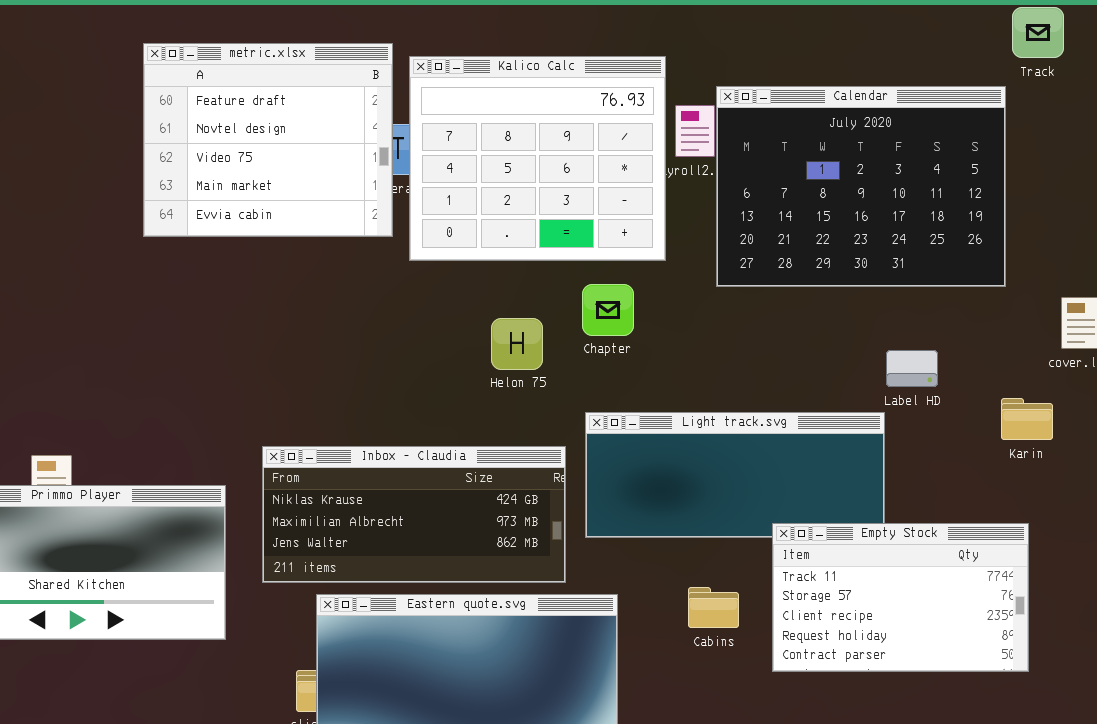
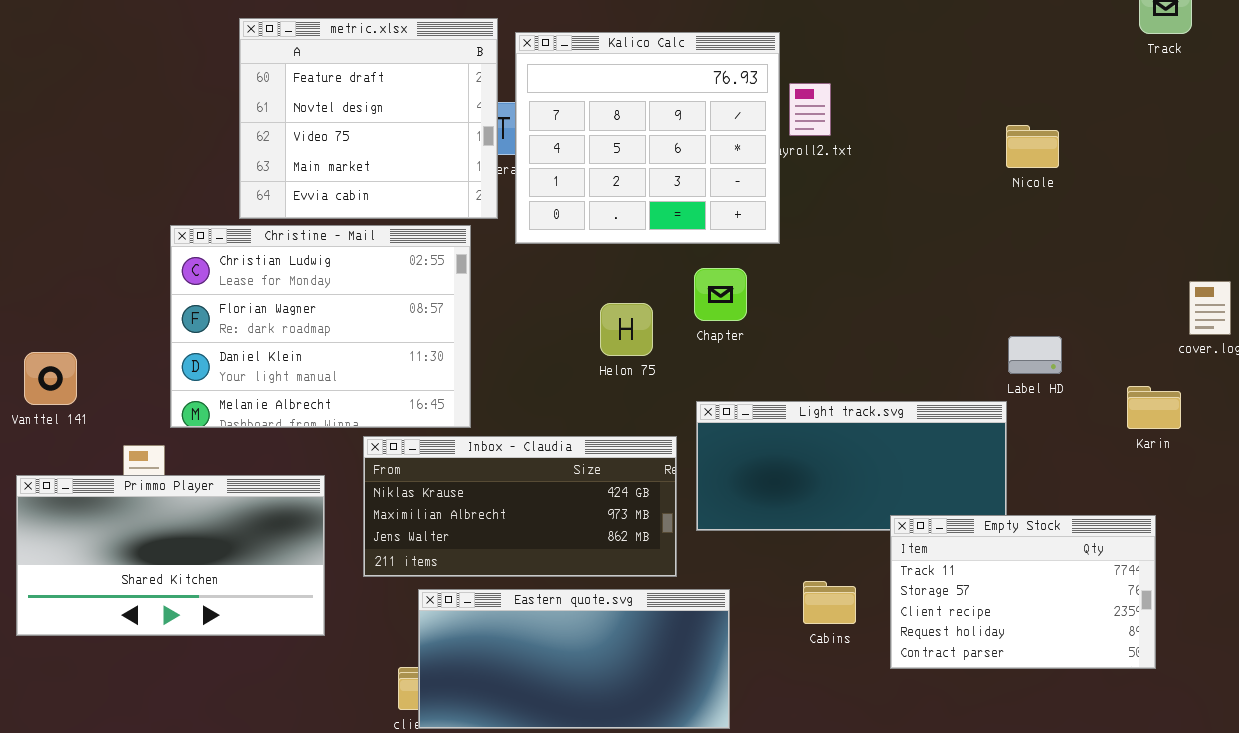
Calendar: [716,86,1006,287] -> none, closed
Christine - Mail: none -> [170,225,471,428], opened

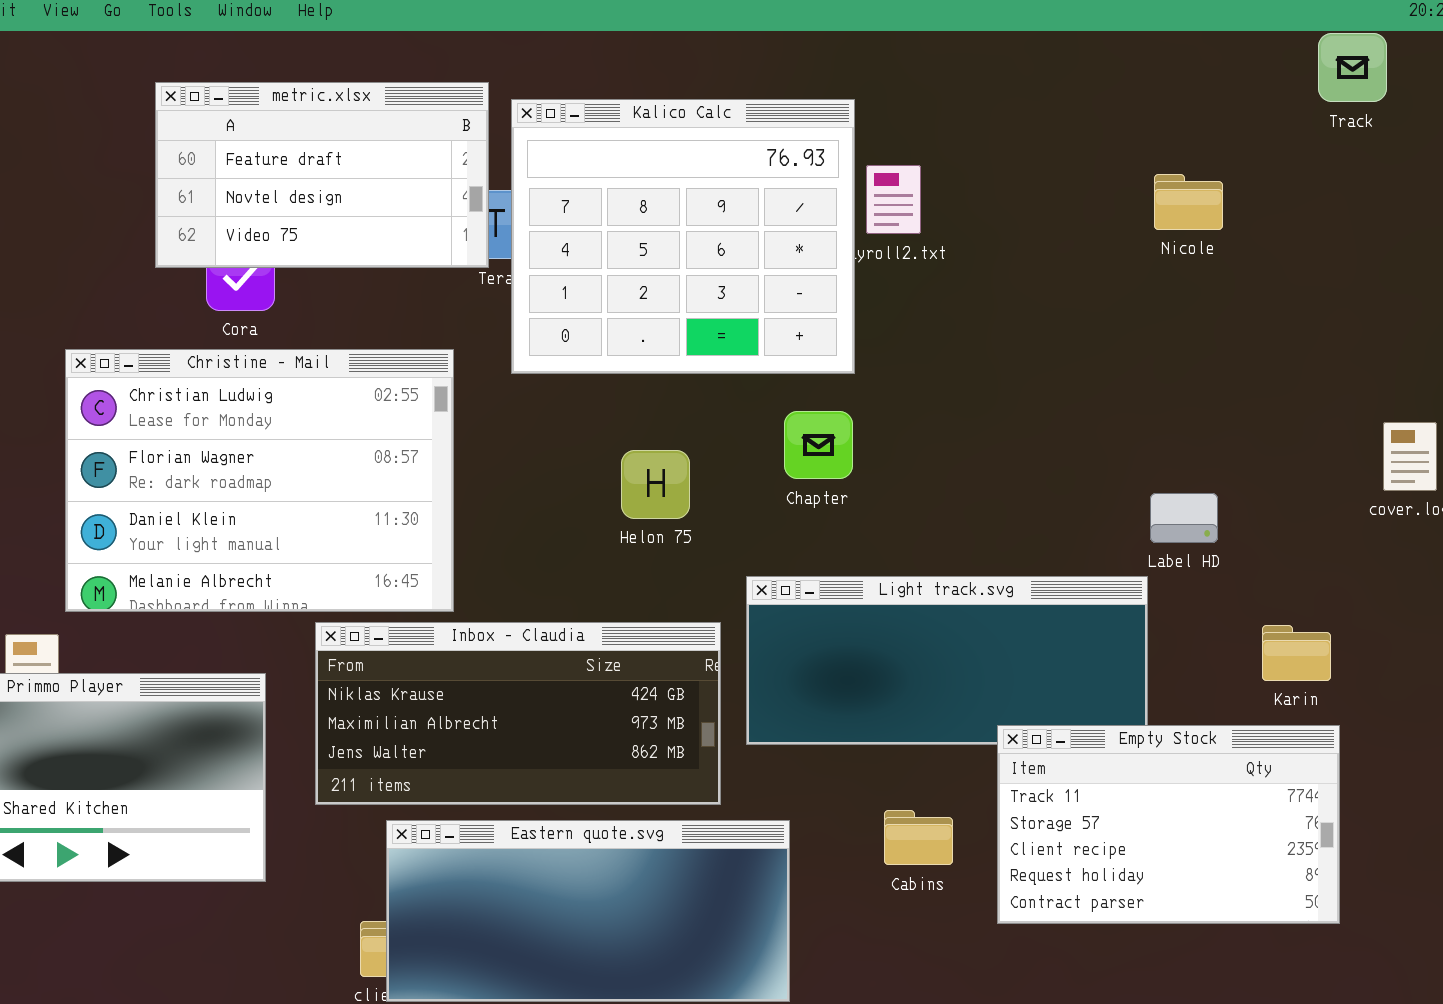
metric.xlsx: [239,18,498,219] -> [155,82,489,268], resized
Nicole: [1006,125,1059,168] -> [1154,174,1223,230], moved
Chapter: [694,268,747,321] -> [784,411,853,479], moved
Karin: [1127,386,1181,429] -> [1262,625,1331,681], moved

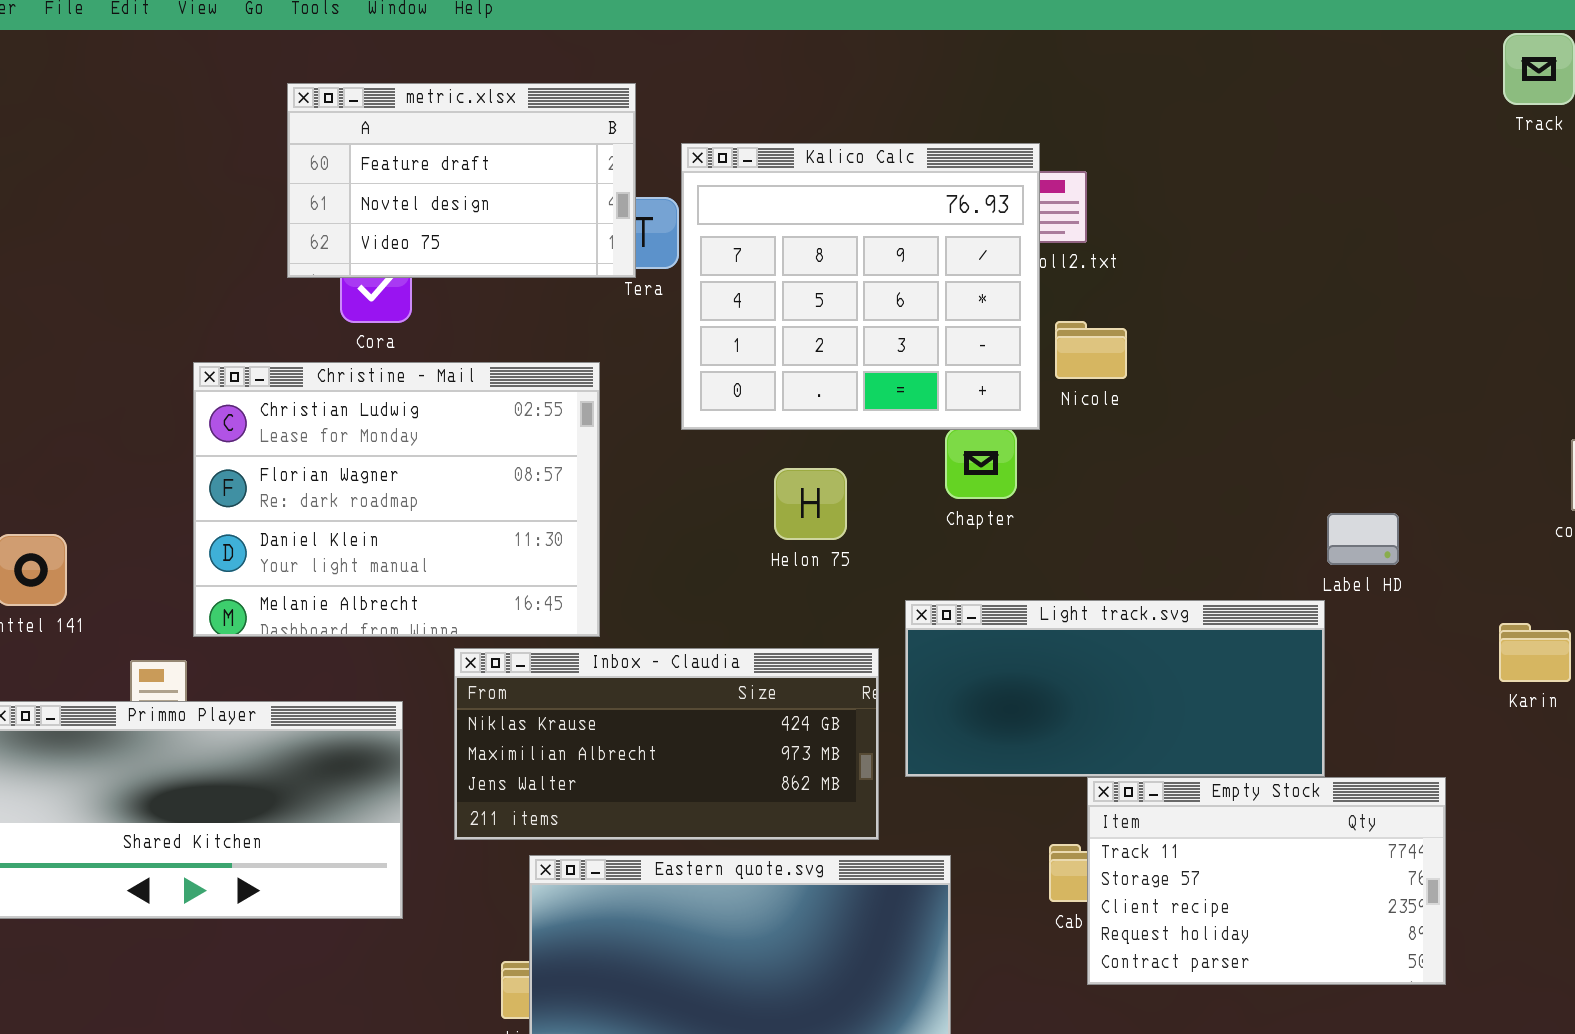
Kalico Calc: [511,99,855,374] -> [681,143,1040,430], moved
Nicole: [1154,174,1223,230] -> [1055,321,1127,379], moved
Karin: [1262,625,1331,681] -> [1499,623,1571,682], moved
Empty Stock: [997,725,1340,924] -> [1087,777,1446,985], moved

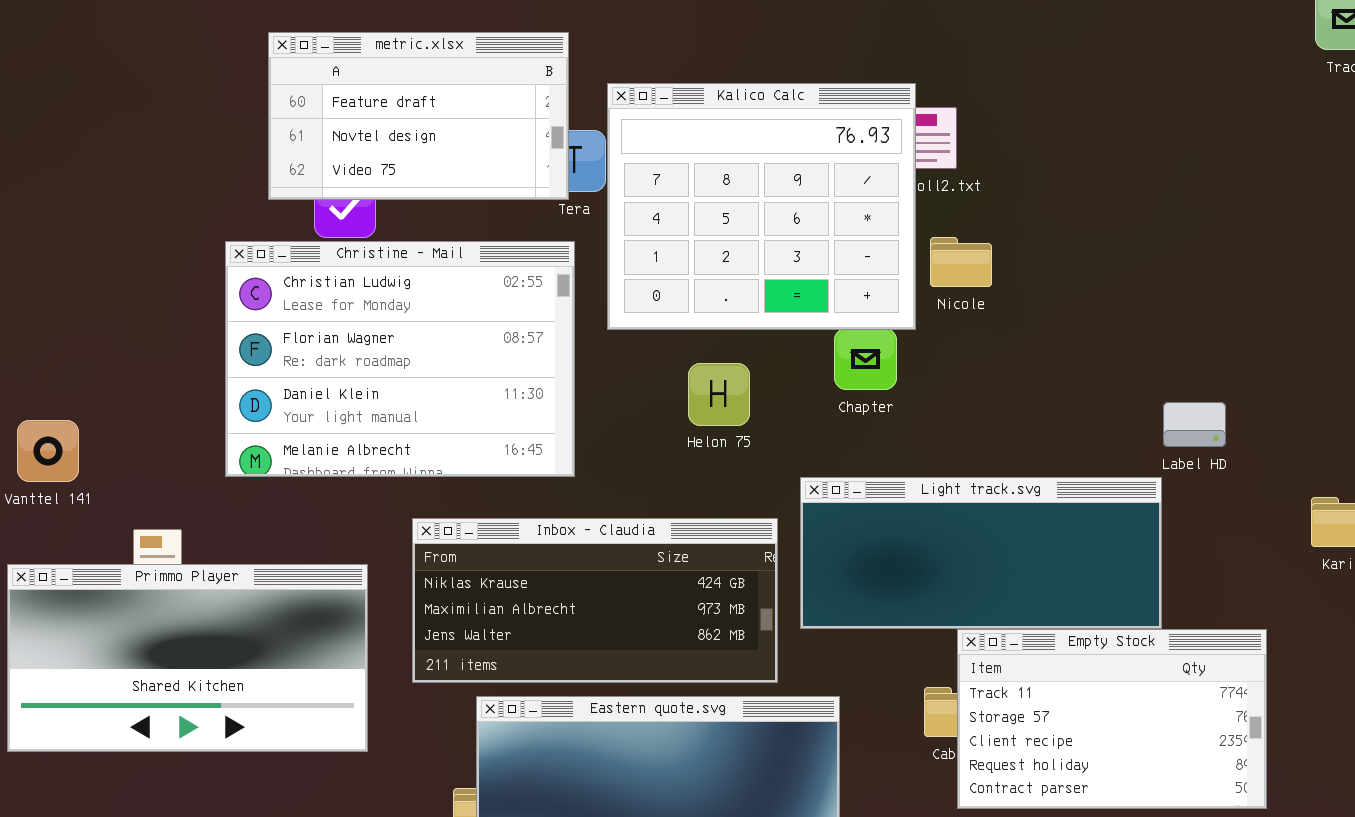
Christine - Mail: [193,362,600,637] -> [225,241,575,477], moved

